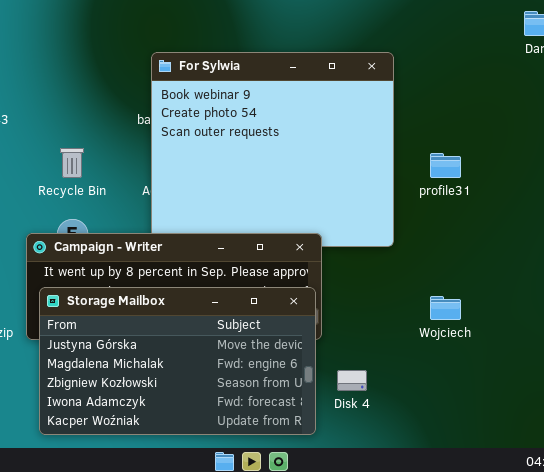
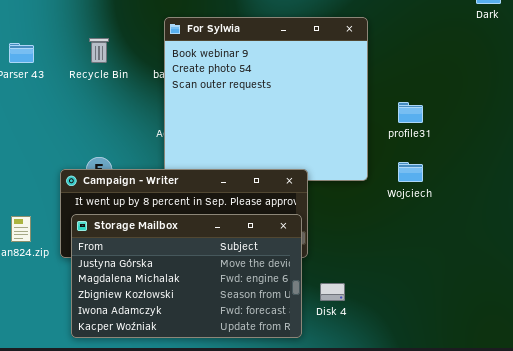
Recycle Bin: [60,148,84,178] -> [89,38,109,63], moved
Wojciech: [430,296,461,320] -> [398,162,423,182], moved

